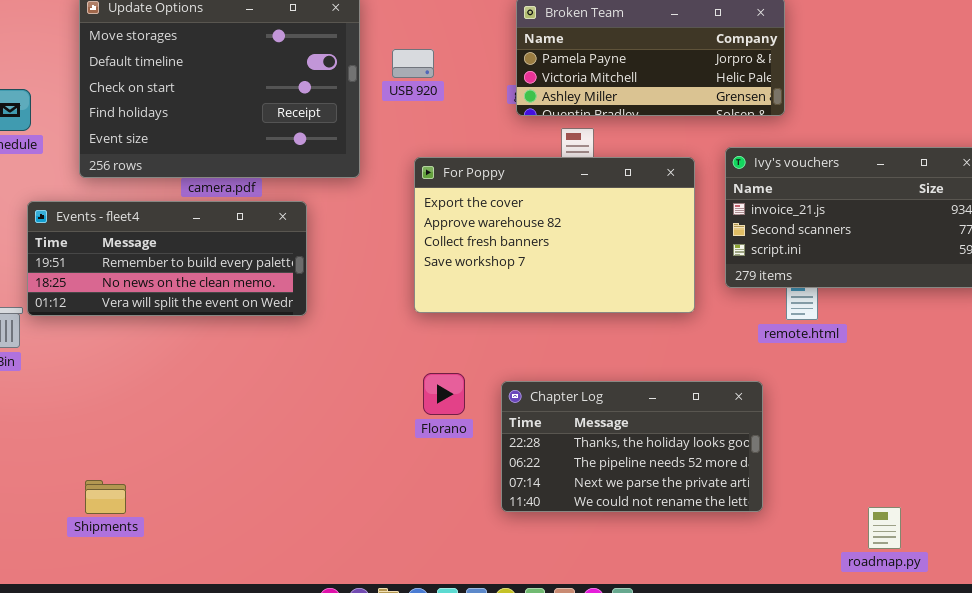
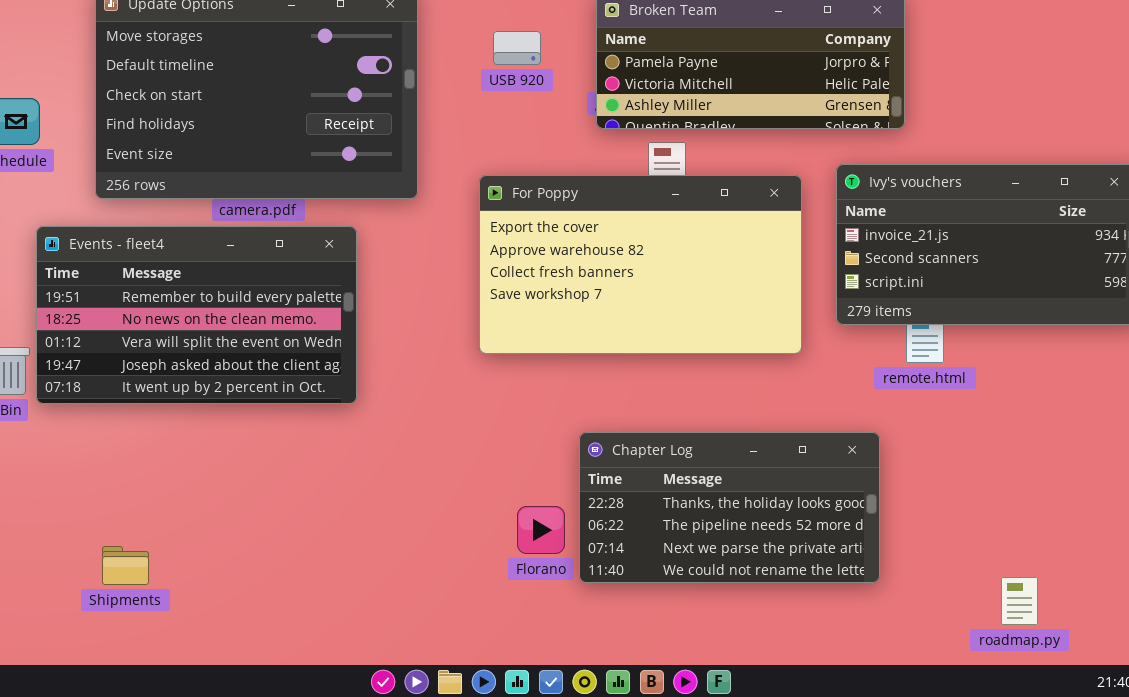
USB 920: [392,49,434,78] -> [493,31,541,65], moved
Events - fleet4: [27,201,307,316] -> [36,226,357,404], resized
Florano: [423,373,465,415] -> [517,506,565,554], moved

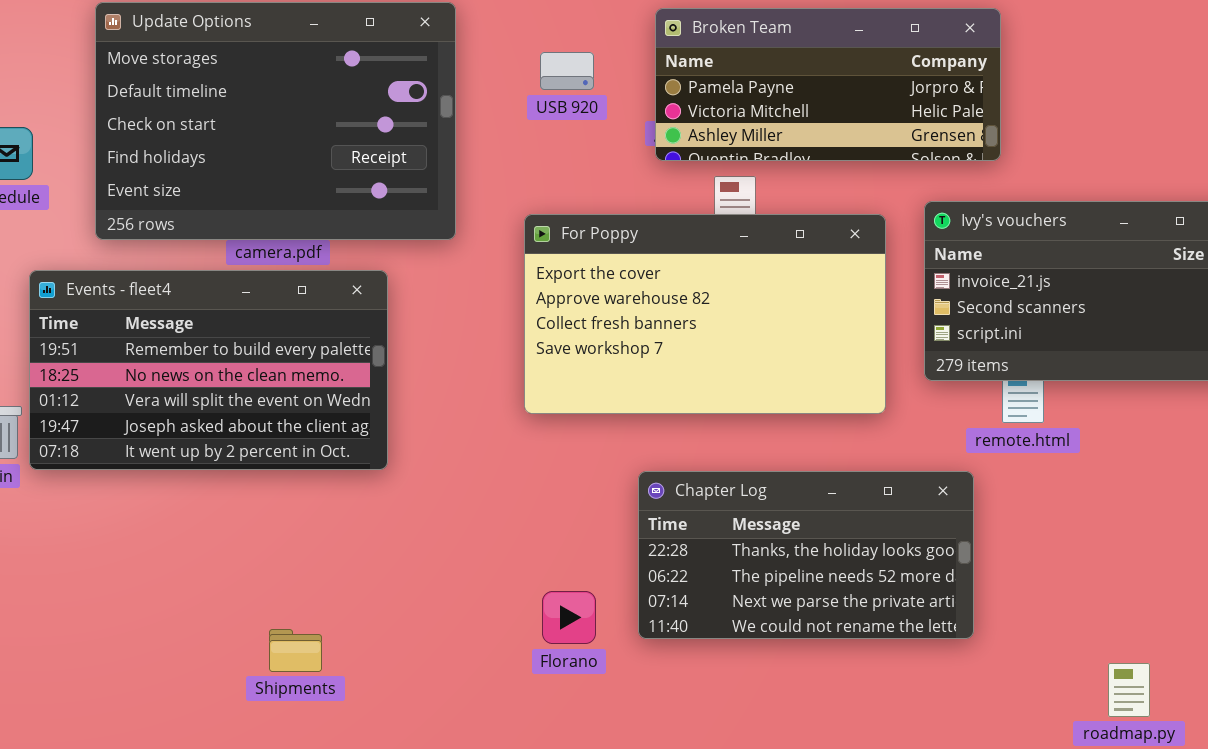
Chapter Log: [579,432,880,583] -> [638,471,974,639], moved
Florano: [517,506,565,554] -> [542,591,596,644], moved
Shipments: [102,546,149,585] -> [269,629,322,672], moved

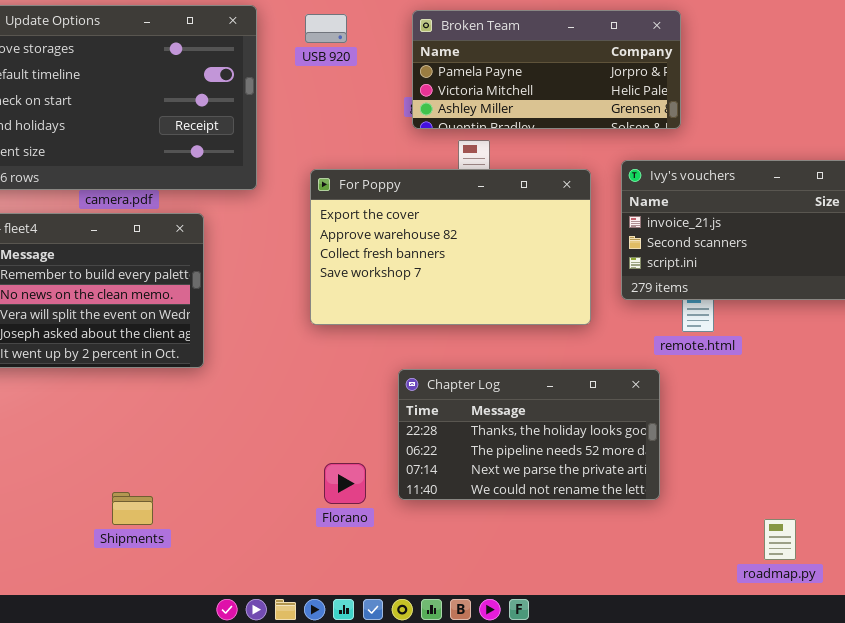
USB 920: [540,52,594,90] -> [305,14,347,43], moved

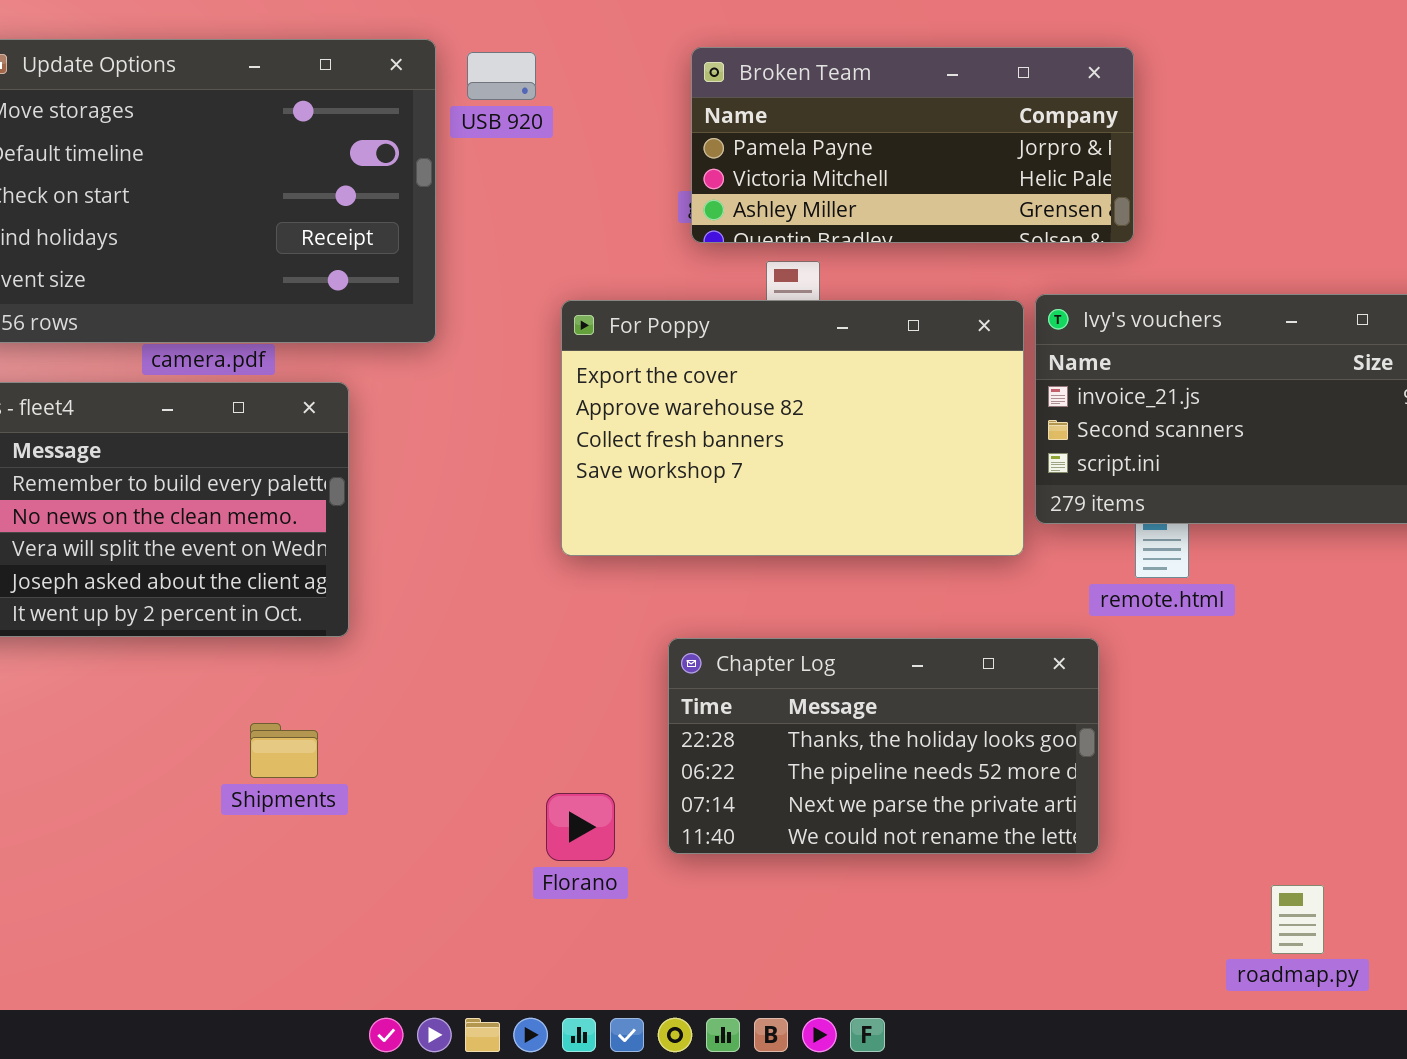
USB 920: [305,14,347,43] -> [467,52,536,100], moved
For Poppy: [310,169,591,325] -> [561,300,1024,556], moved
Shipments: [112,492,153,525] -> [250,723,318,778], moved

